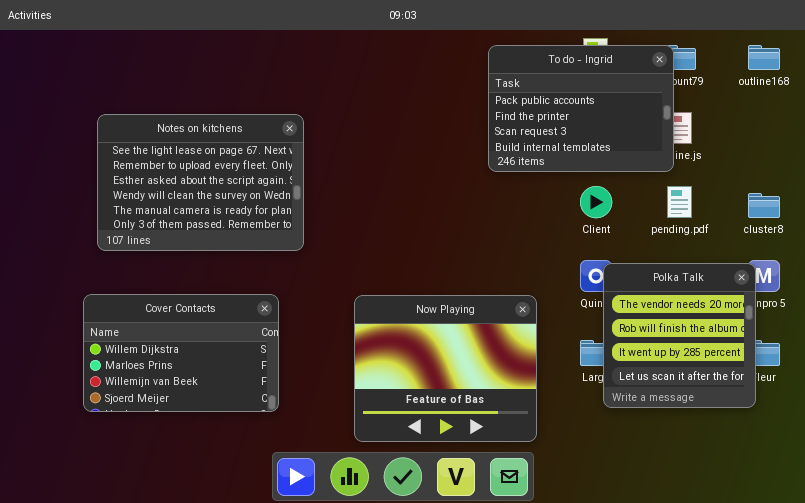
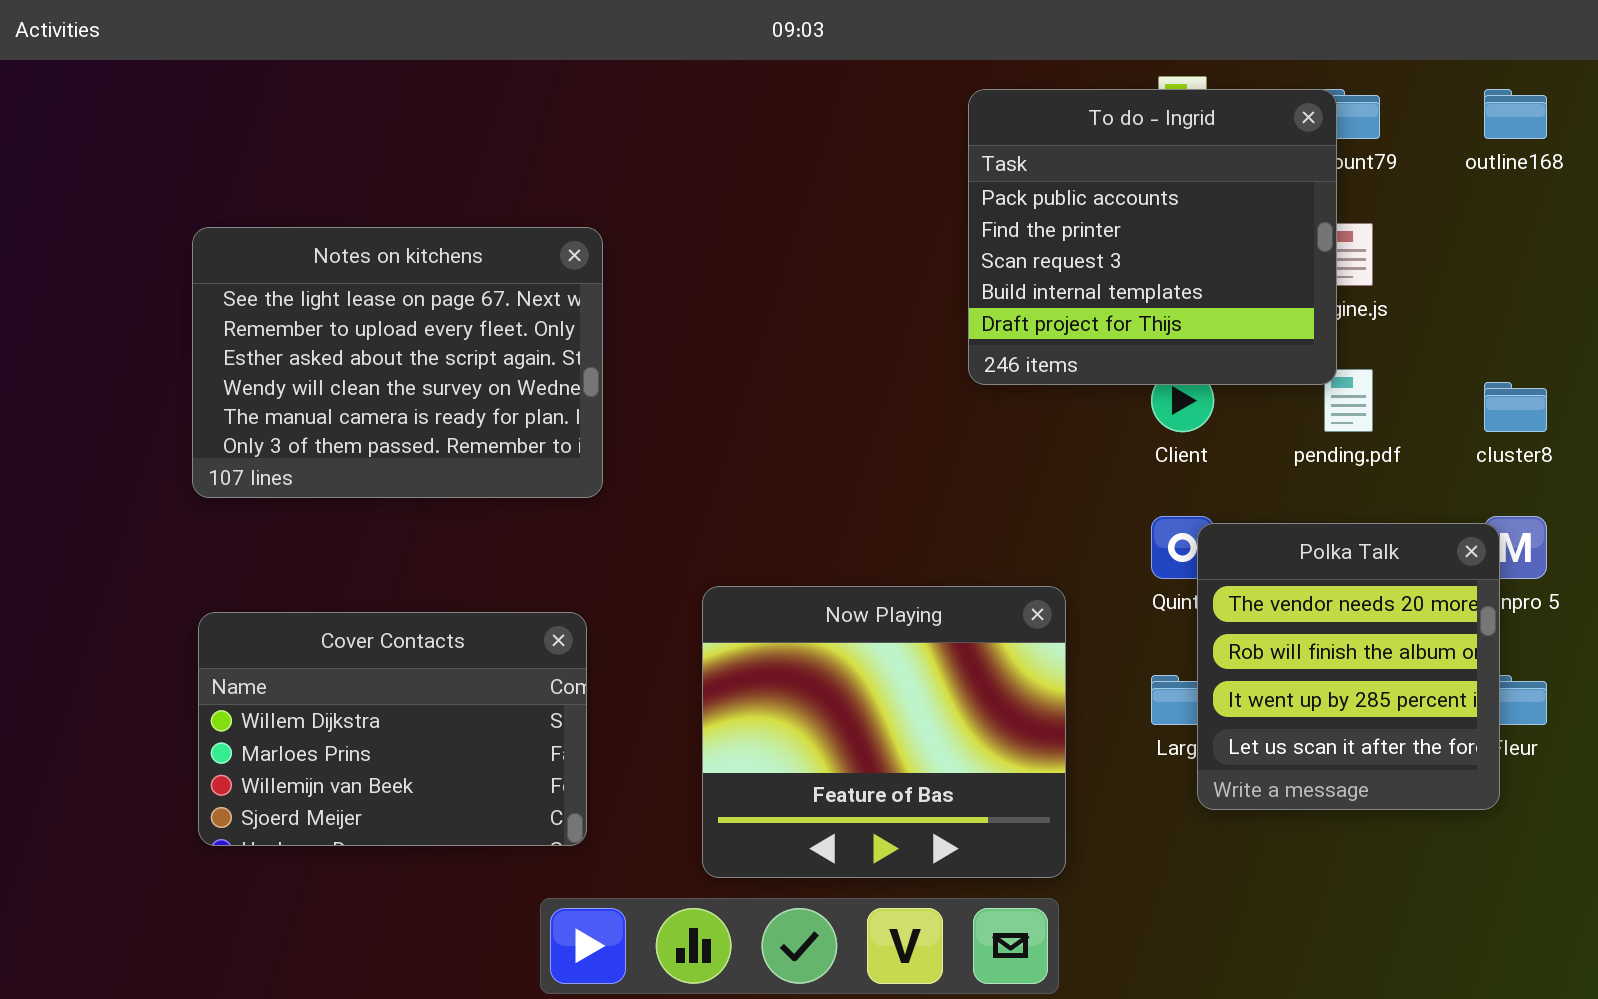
To do - Ingrid: [488,45,674,172] -> [968,89,1337,385], resized
Cover Contacts: [83,294,279,412] -> [198,612,587,846], moved

